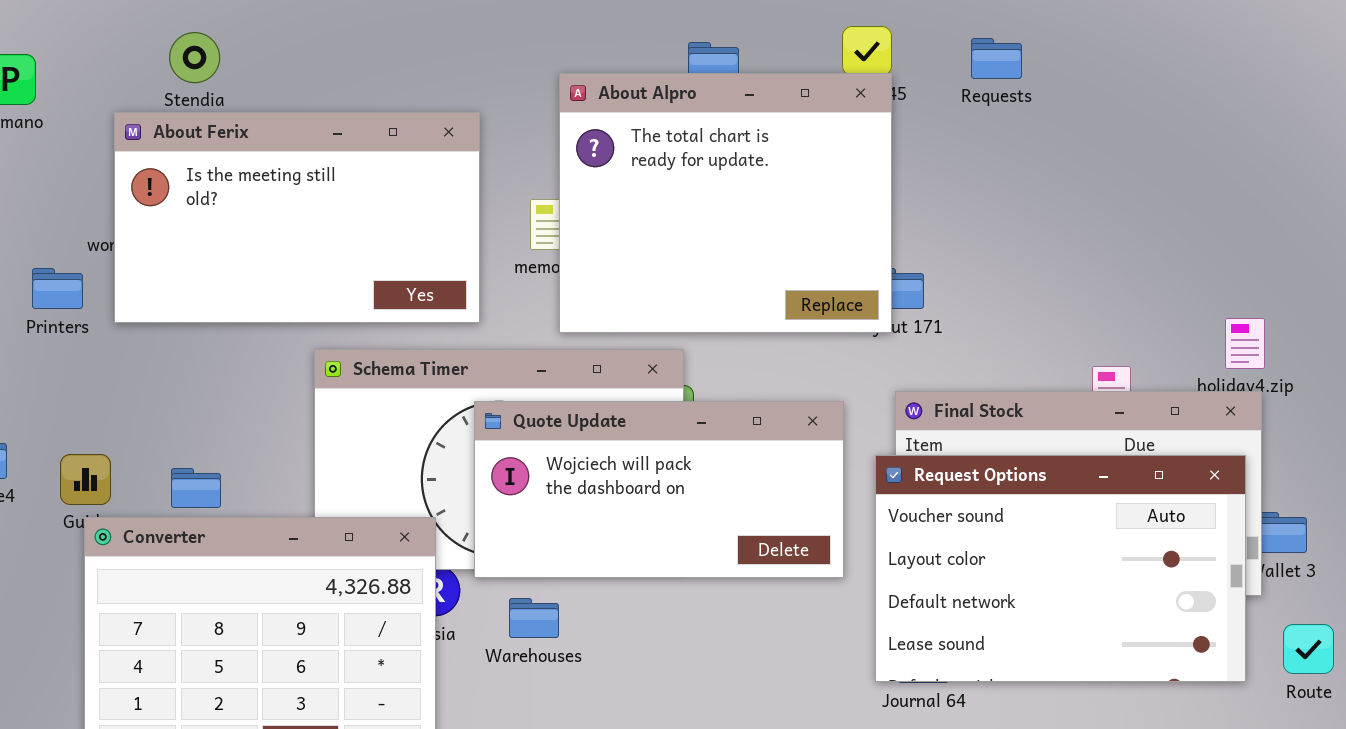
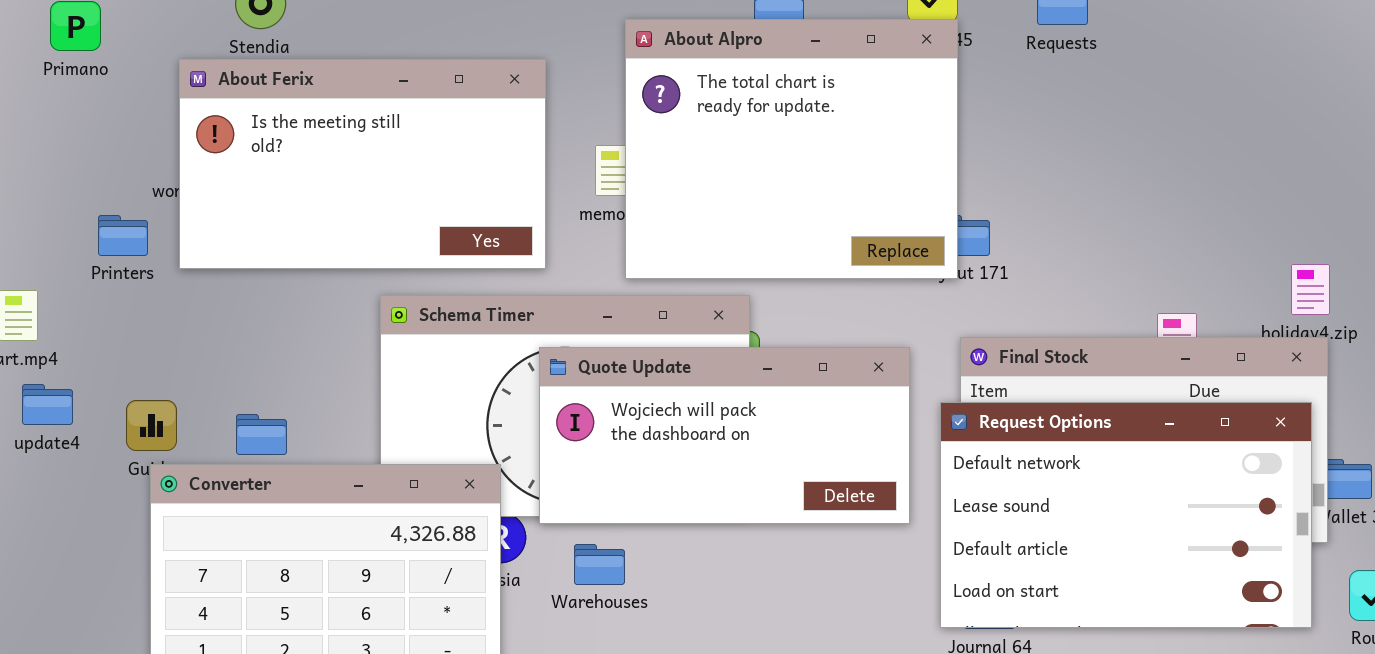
Request Options: [875,455,1246,682] -> [940,402,1312,628], scrolled down 2 rows

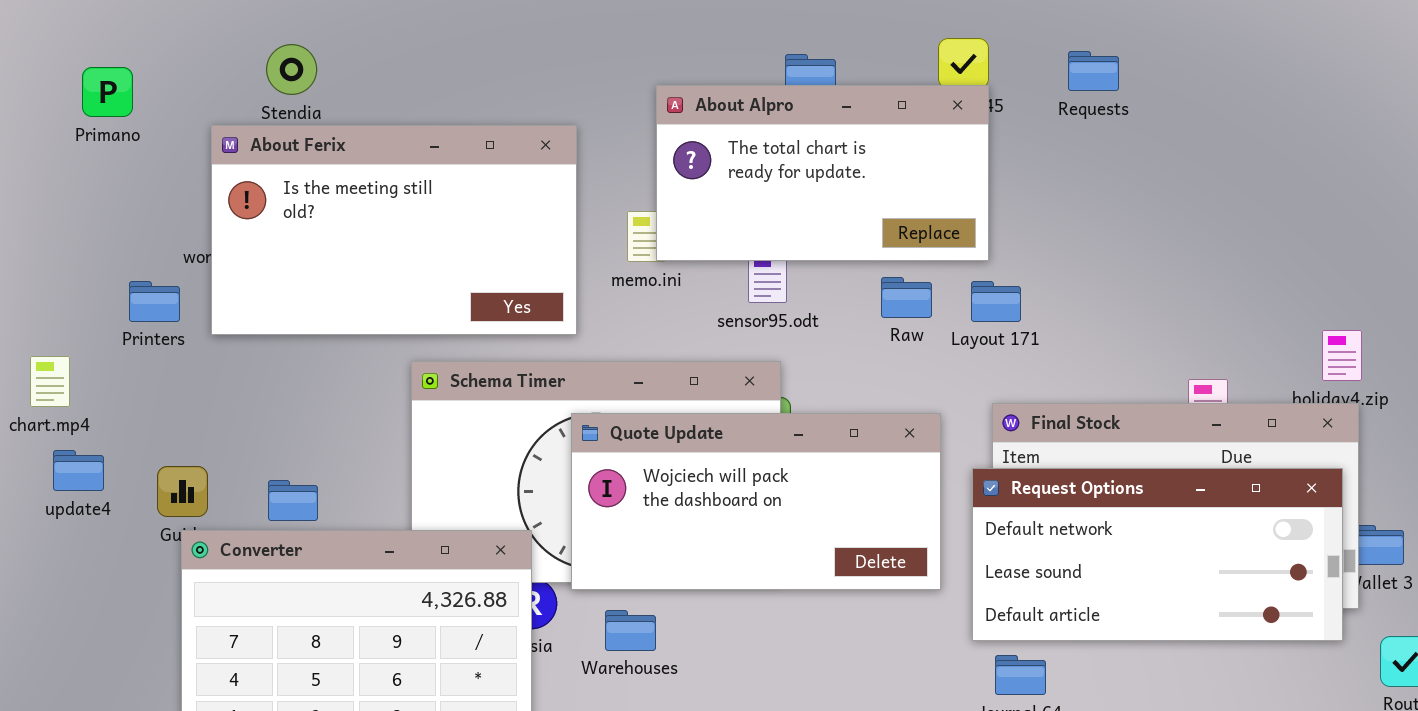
About Alpro: [625,19,958,279] -> [656,85,989,261], resized
Request Options: [940,402,1312,628] -> [972,468,1343,641], resized

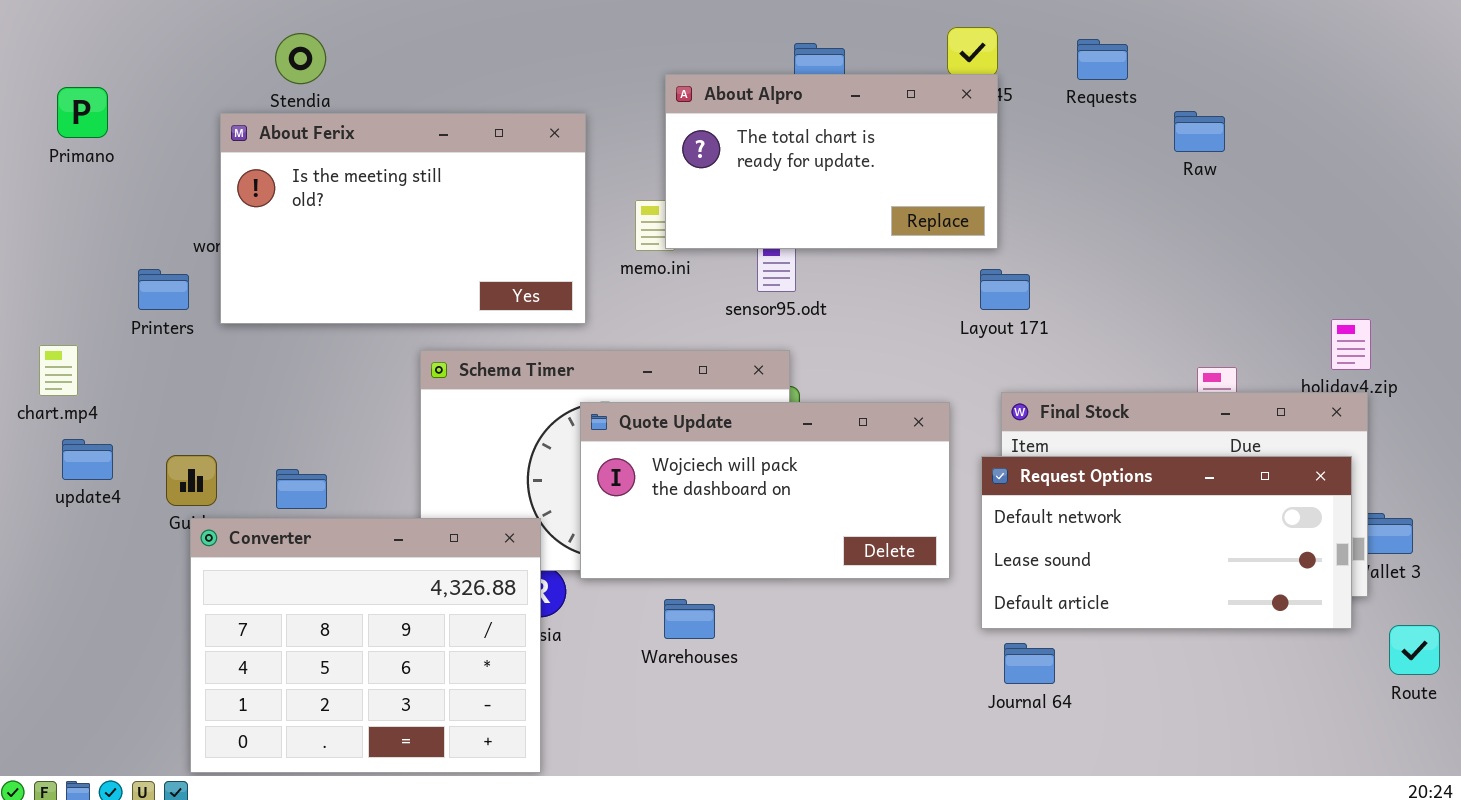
Primano: [82,67,133,117] -> [57,87,108,138], moved
Raw: [881,277,932,318] -> [1174,111,1225,152], moved
Warehouses: [605,610,656,651] -> [664,599,715,639], moved

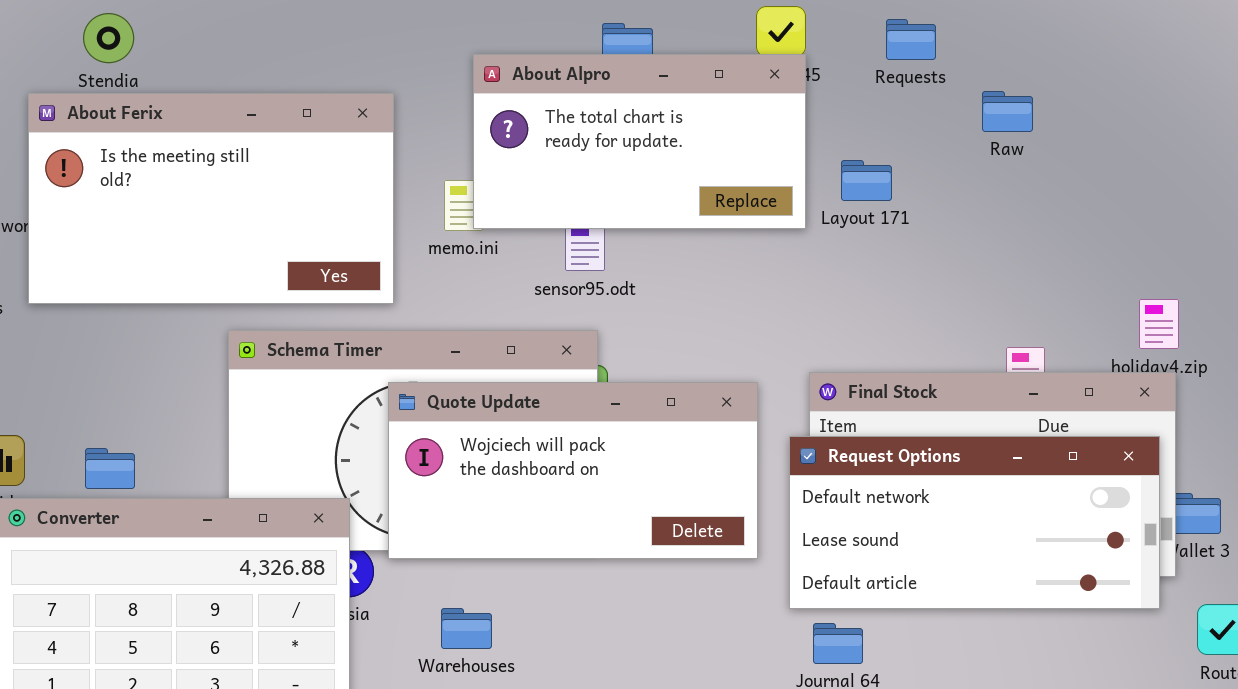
Layout 171: [980,269,1030,310] -> [841,160,892,201], moved
Warehouses: [664,599,715,639] -> [441,608,492,649], moved

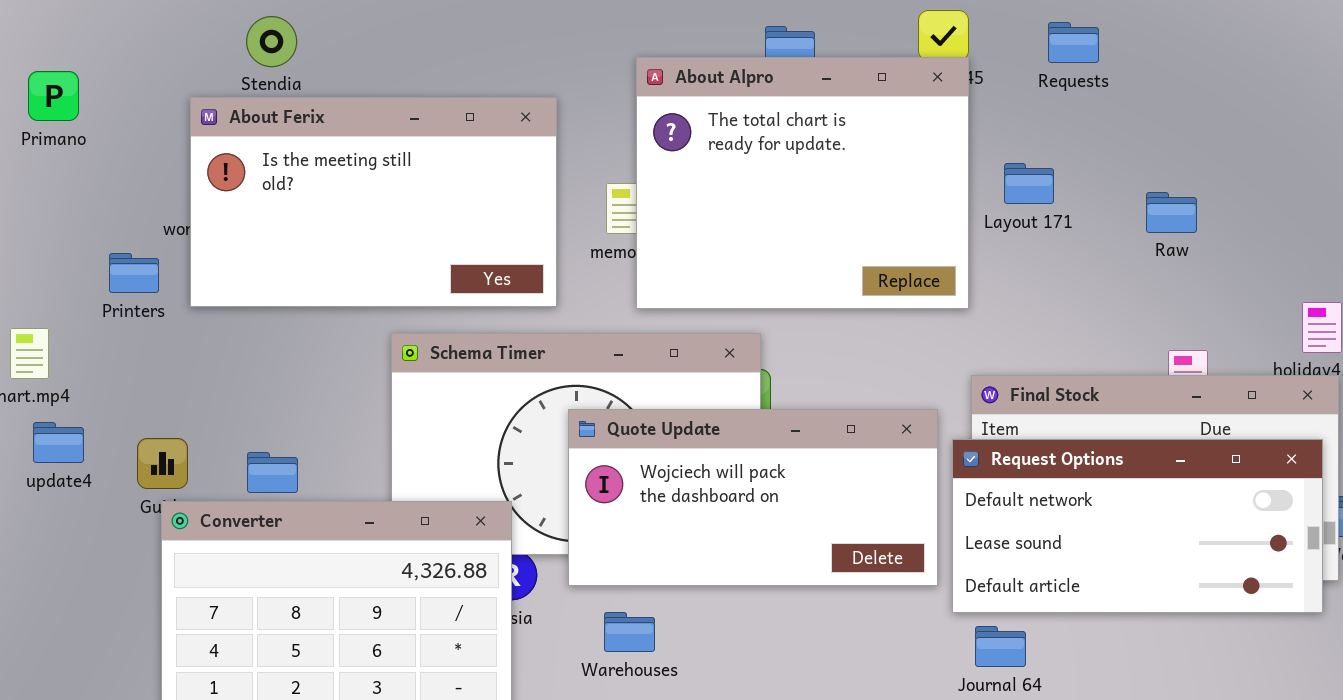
About Alpro: [473,54,806,229] -> [636,57,969,309], resized
Raw: [982,91,1033,132] -> [1146,192,1197,233], moved
Quote Update: [388,382,758,559] -> [568,409,938,586], moved

